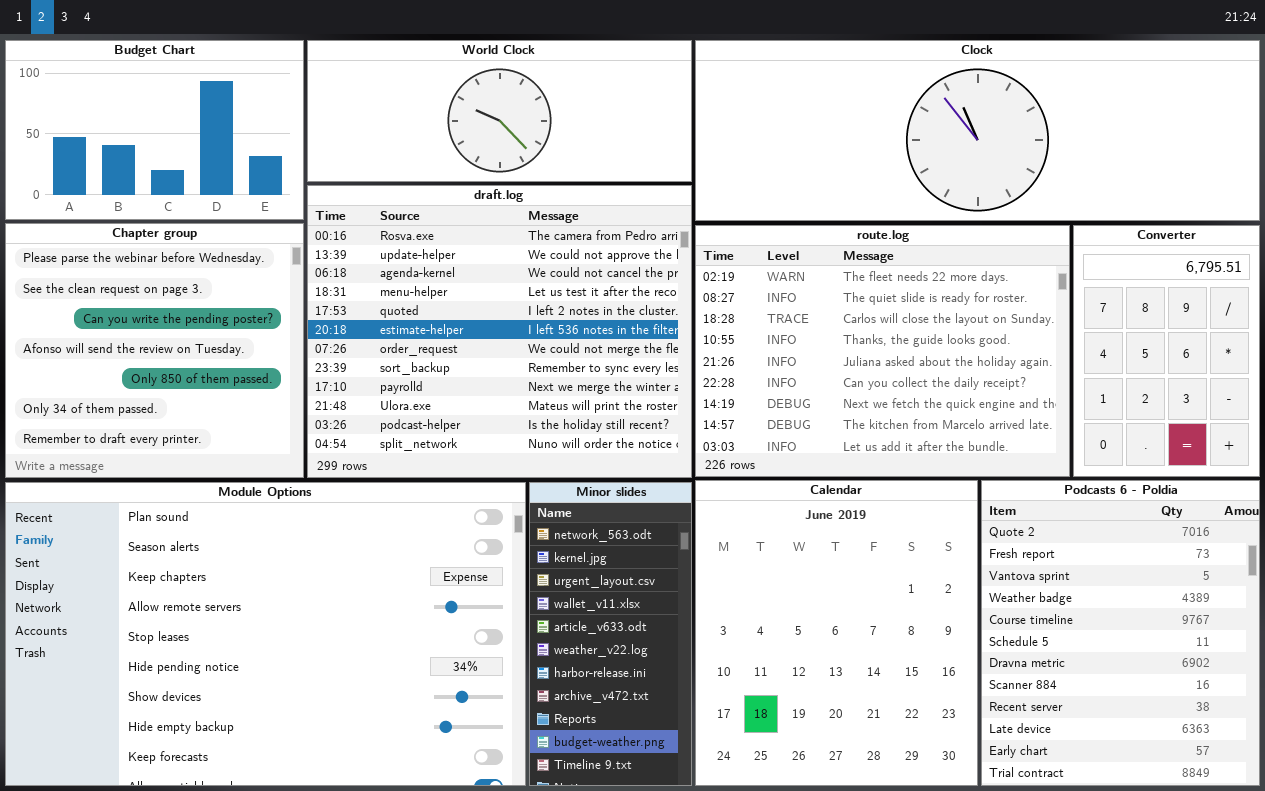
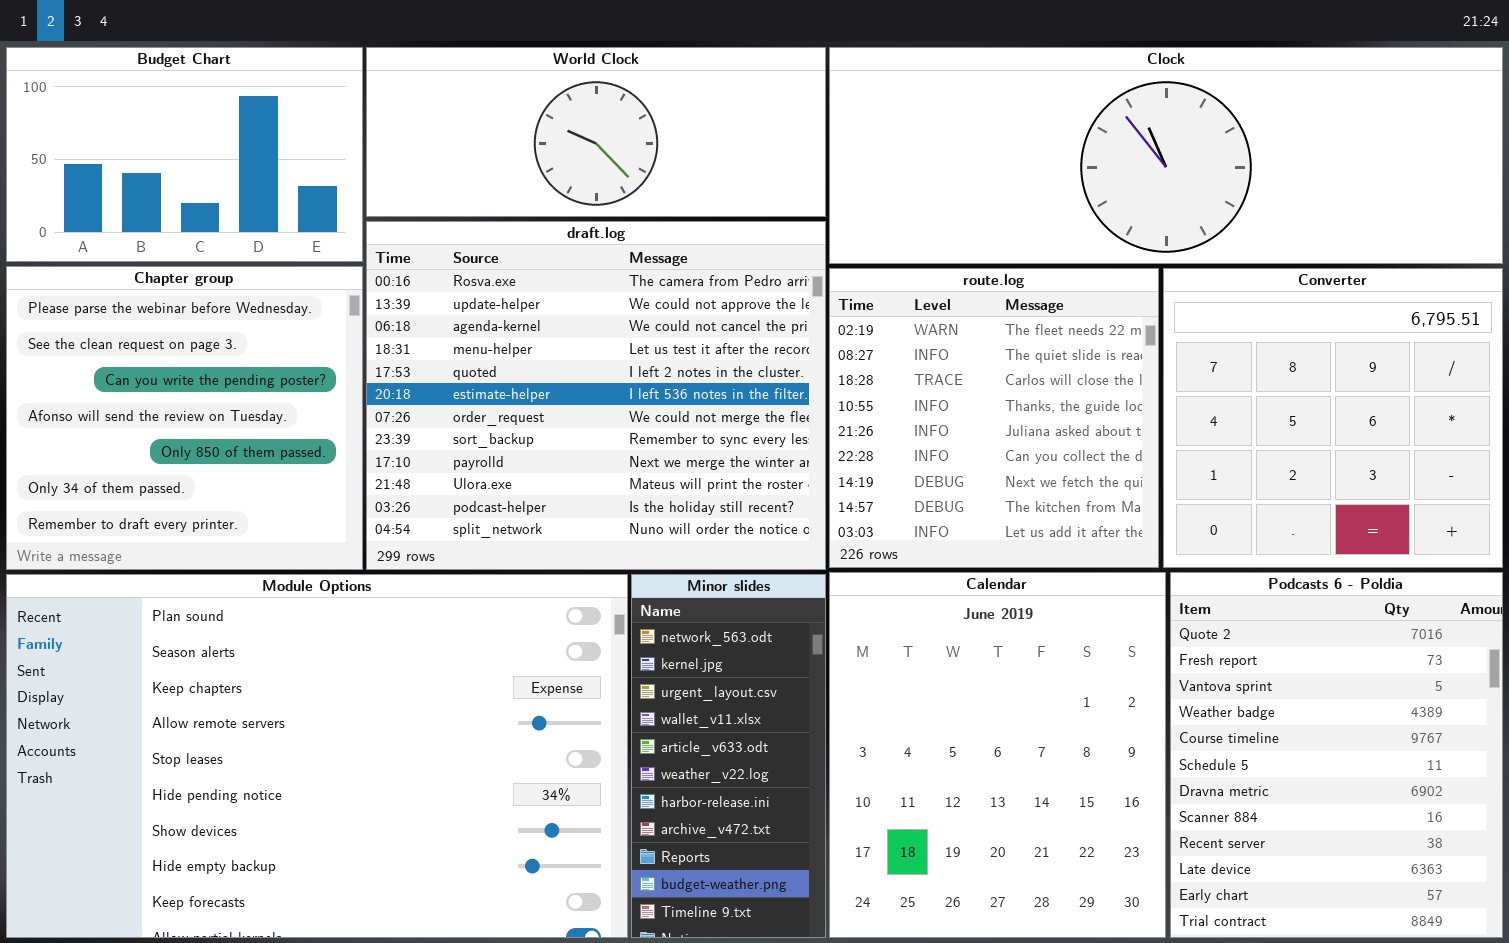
route.log: [695,225,1070,477] -> [829,268,1159,568], resized
Converter: [1073,225,1260,477] -> [1163,268,1503,568], resized

